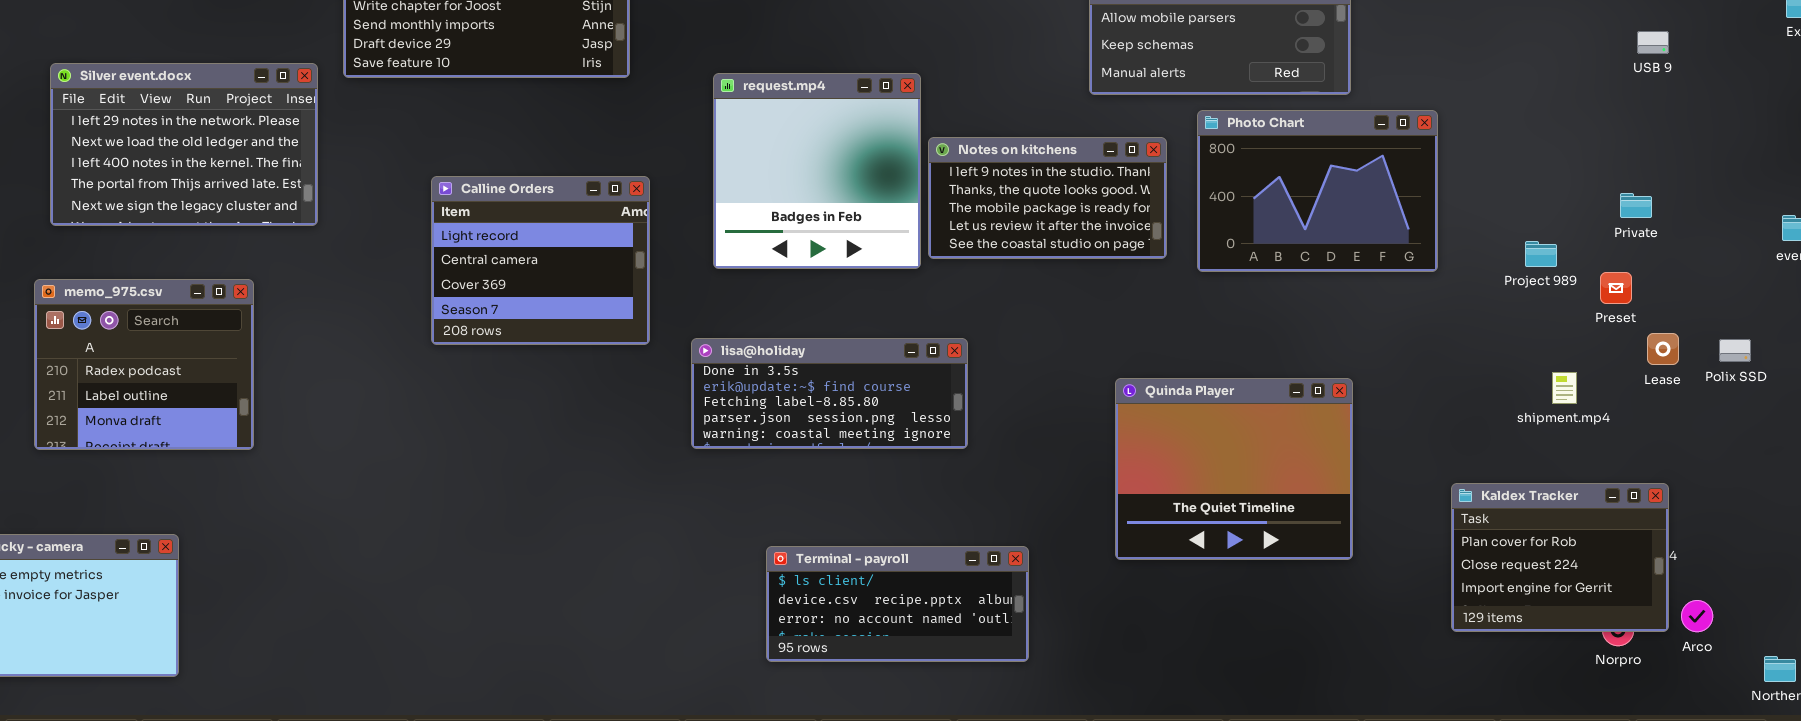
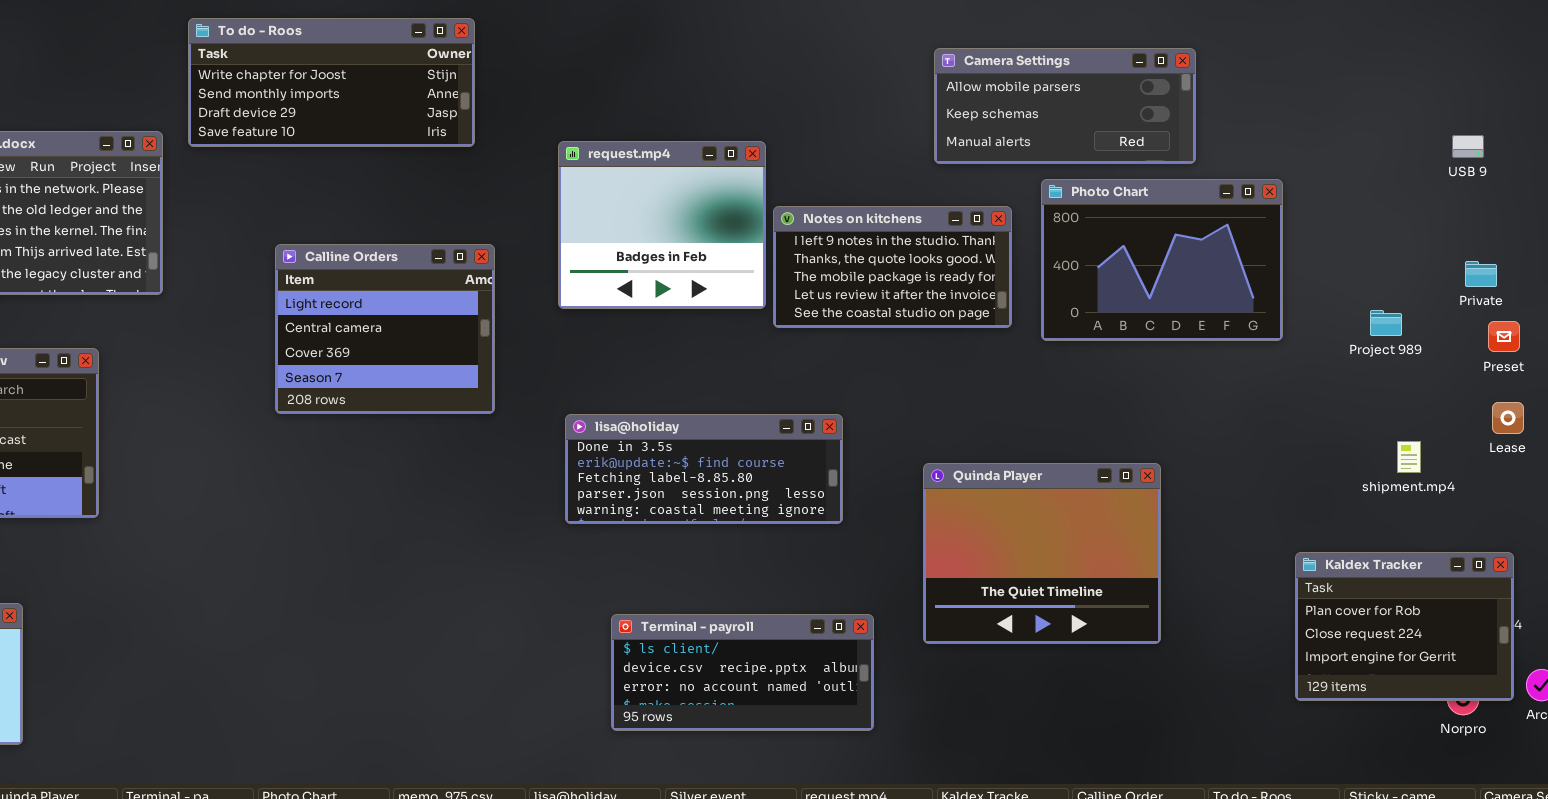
USB 9: [1637,31,1669,54] -> [1452,135,1484,158], moved
request.mp4: [713,73,921,269] -> [558,141,766,309], resized
Preset: [1600,272,1632,304] -> [1488,321,1520,352], moved
lisa@holiday: [691,338,968,449] -> [565,414,843,524], moved
Quinda Player: [1115,378,1353,560] -> [923,463,1161,644], moved

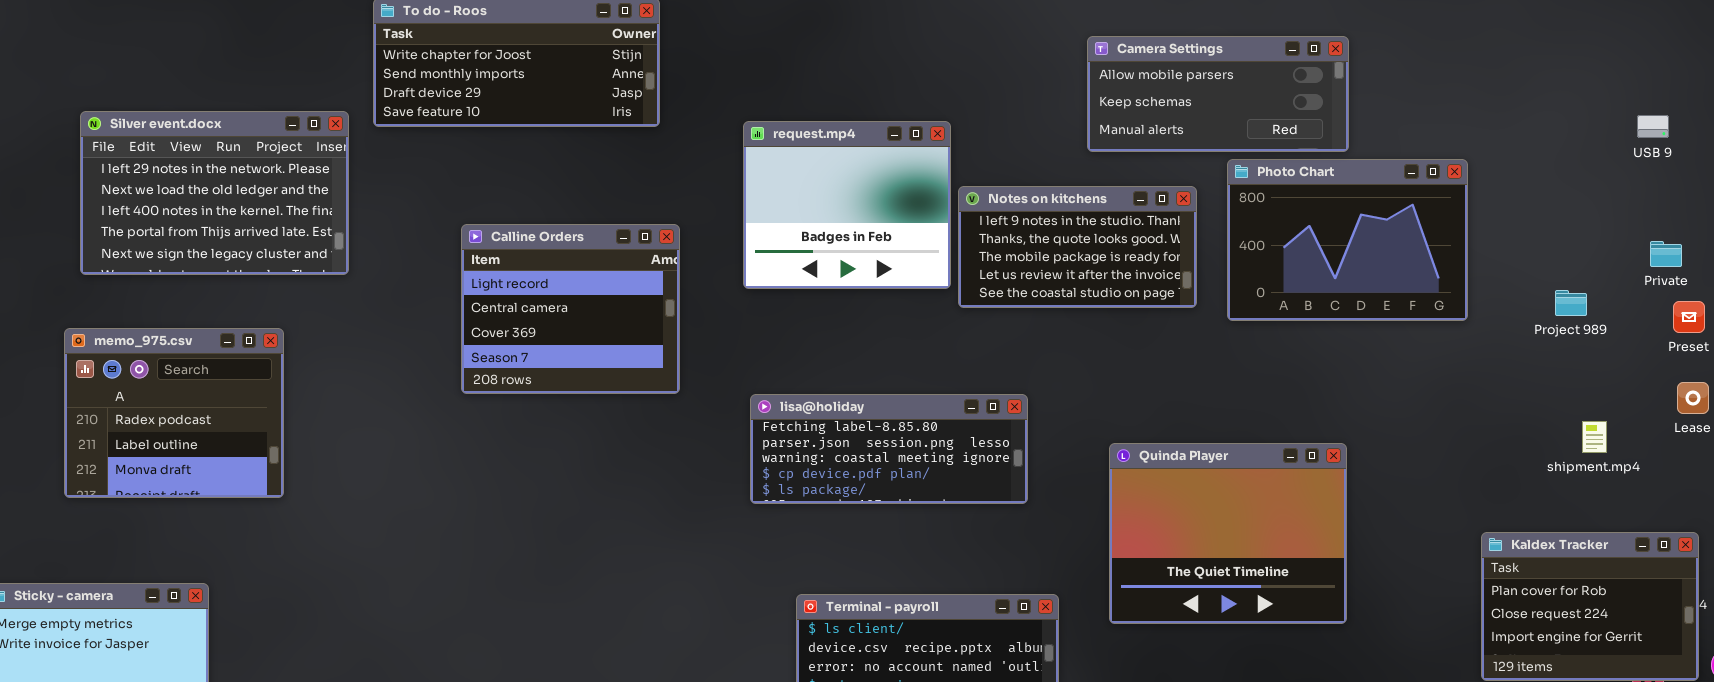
Camera Settings: [934,48,1196,164] -> [1087,36,1349,152], moved
lisa@holiday: [565,414,843,524] -> [750,394,1028,504], scrolled down 2 rows

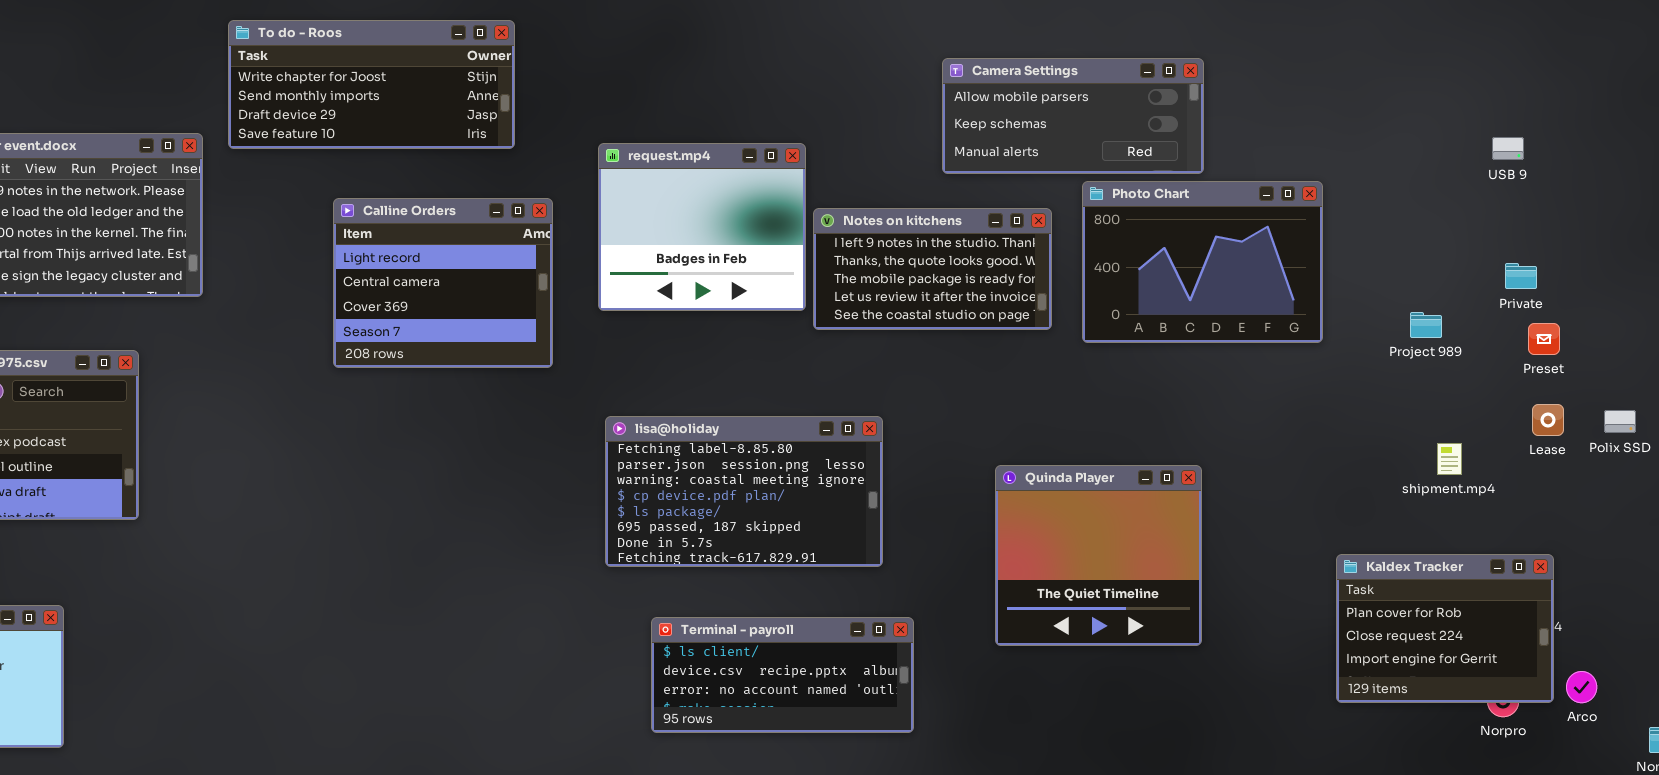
Calline Orders: [461,224,680,394] -> [333,198,553,368], moved
lisa@holiday: [750,394,1028,504] -> [605,416,883,567], resized
Quinda Player: [1109,443,1347,624] -> [995,465,1202,646], resized

